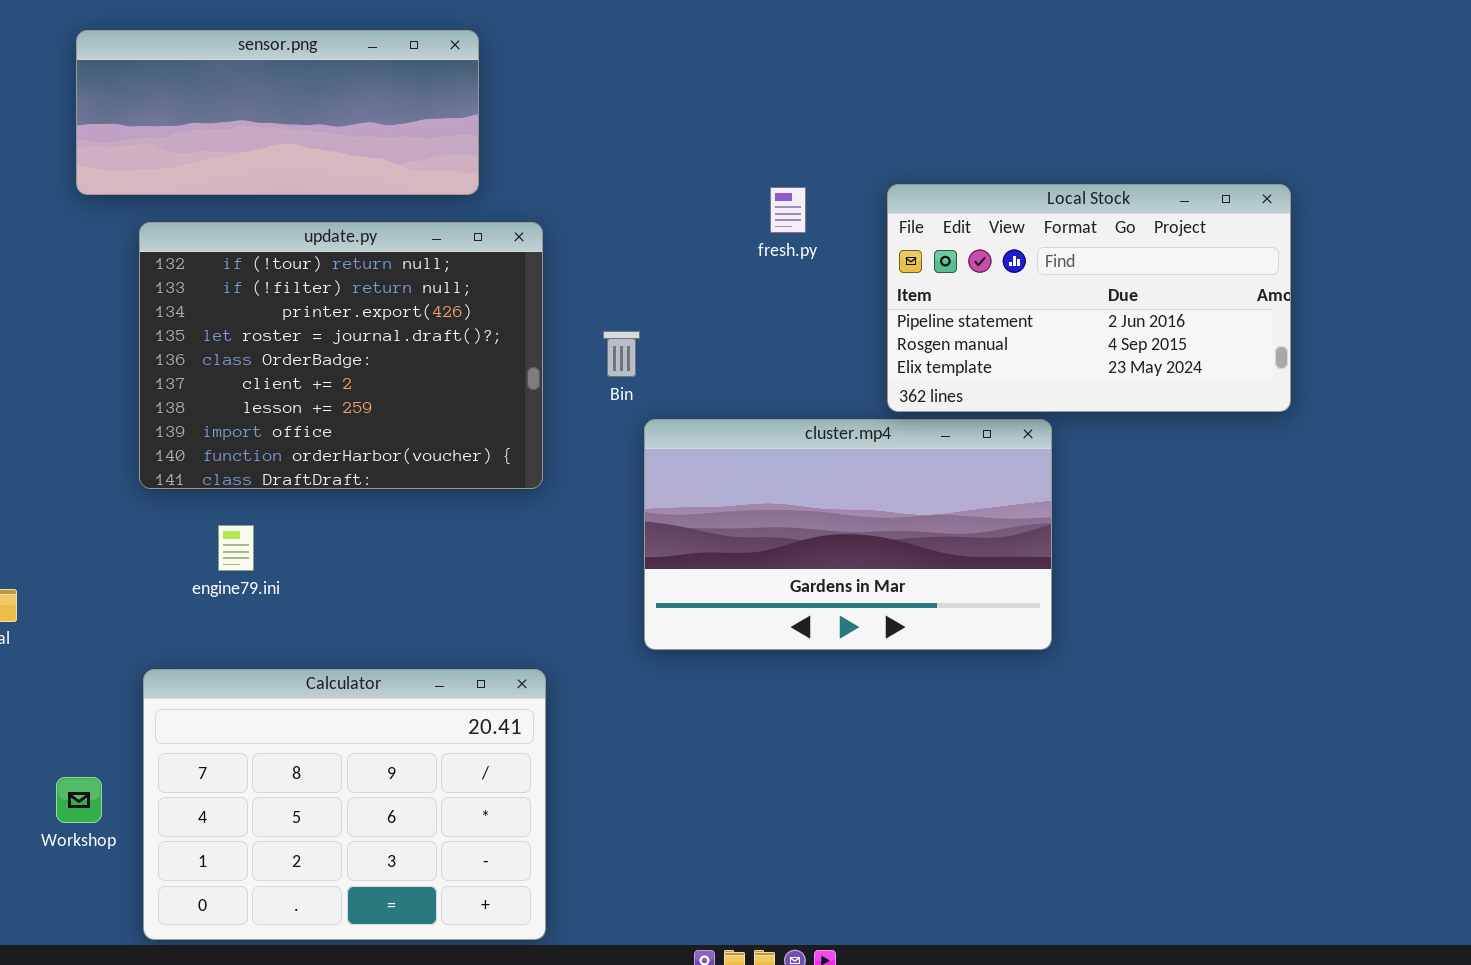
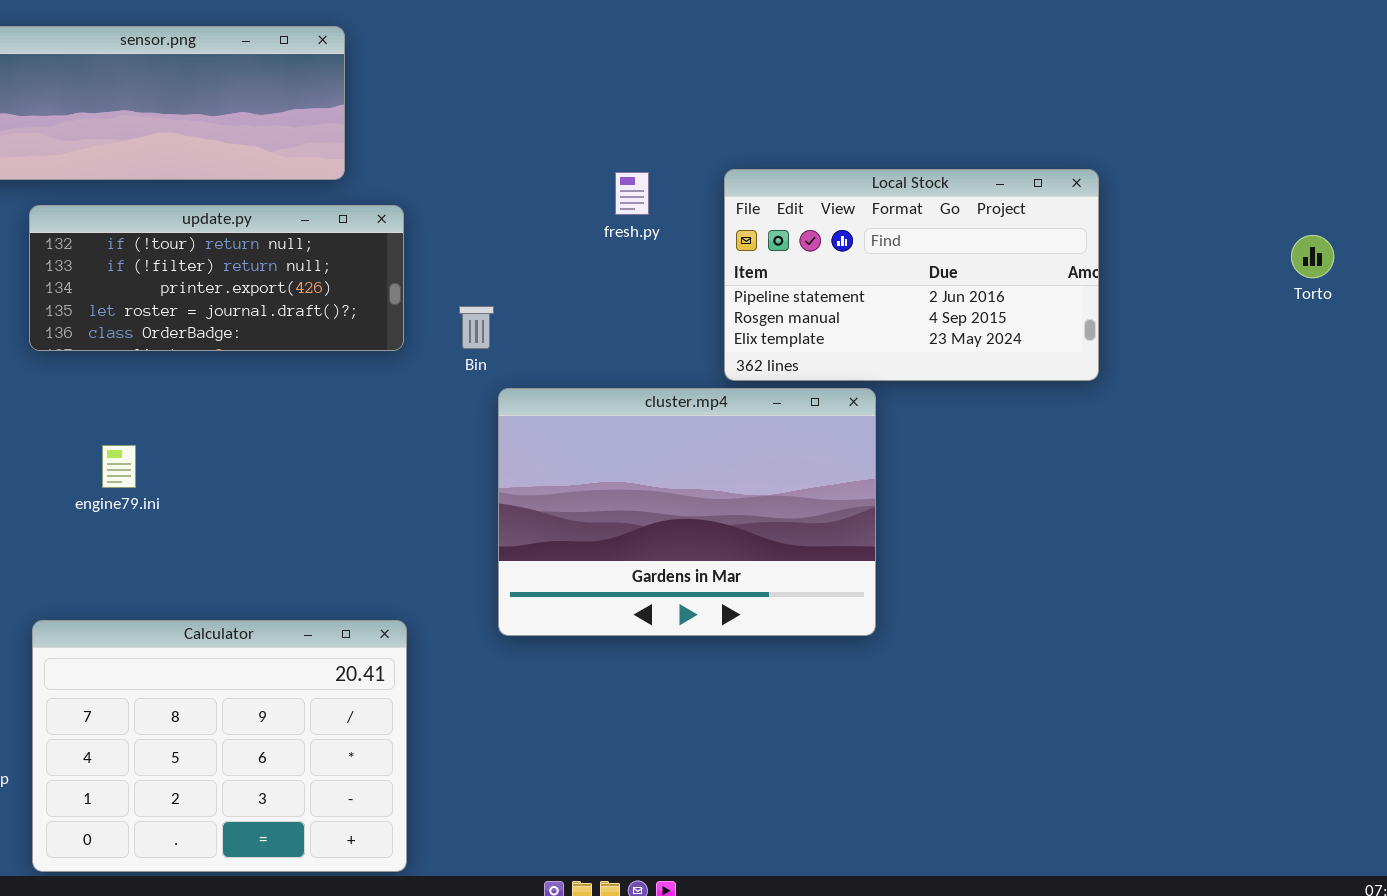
update.py: [139,222,543,489] -> [29,205,404,351], resized
cluster.mp4: [644,419,1052,650] -> [498,388,876,636], resized
engine79.ini: [218,525,254,571] -> [102,445,136,488], moved

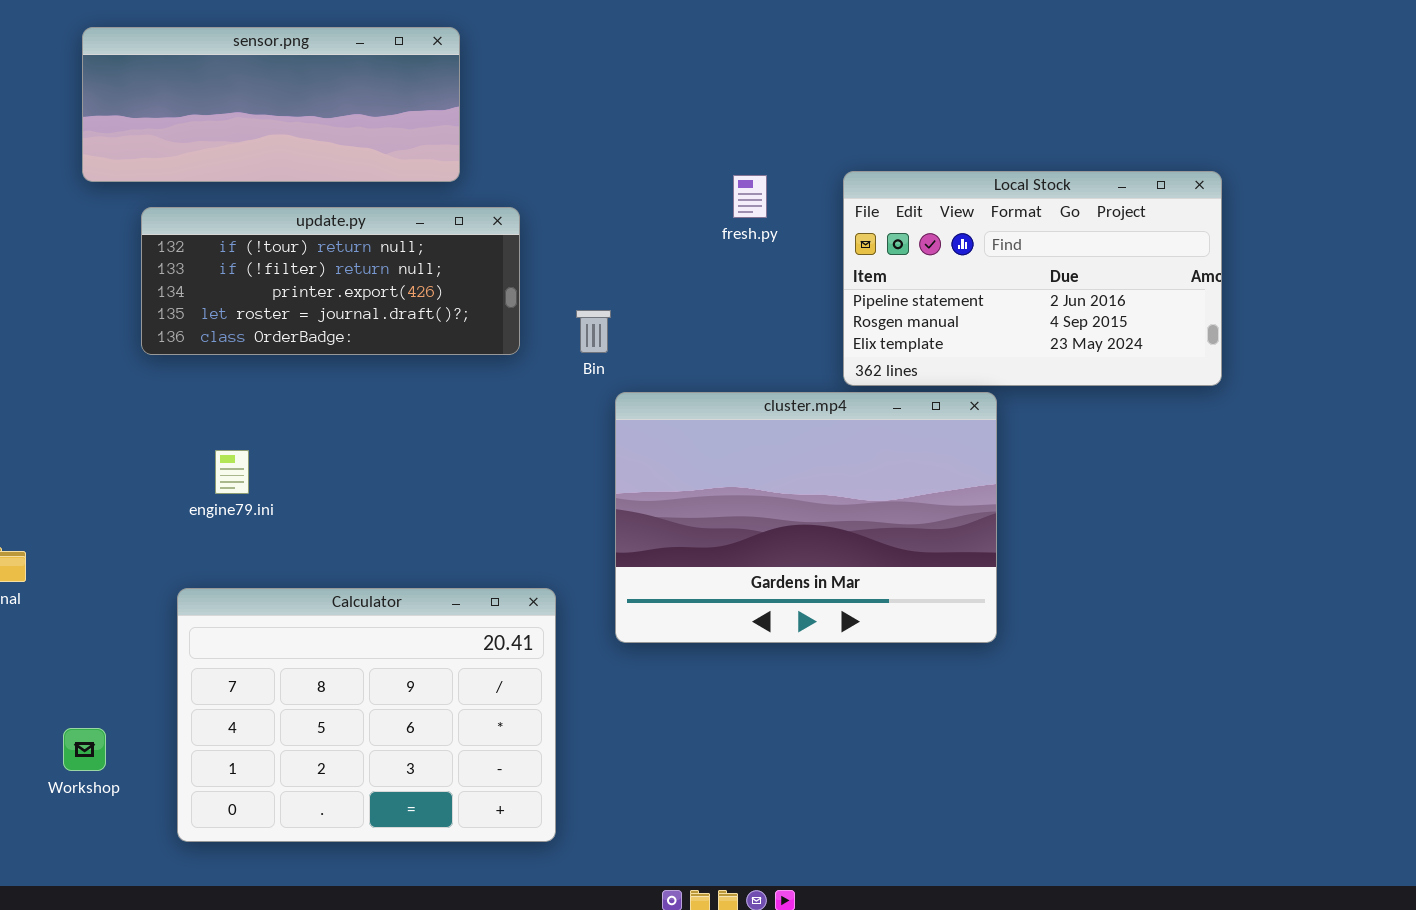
Calculator: [32,620,407,872] -> [177,588,556,842], moved

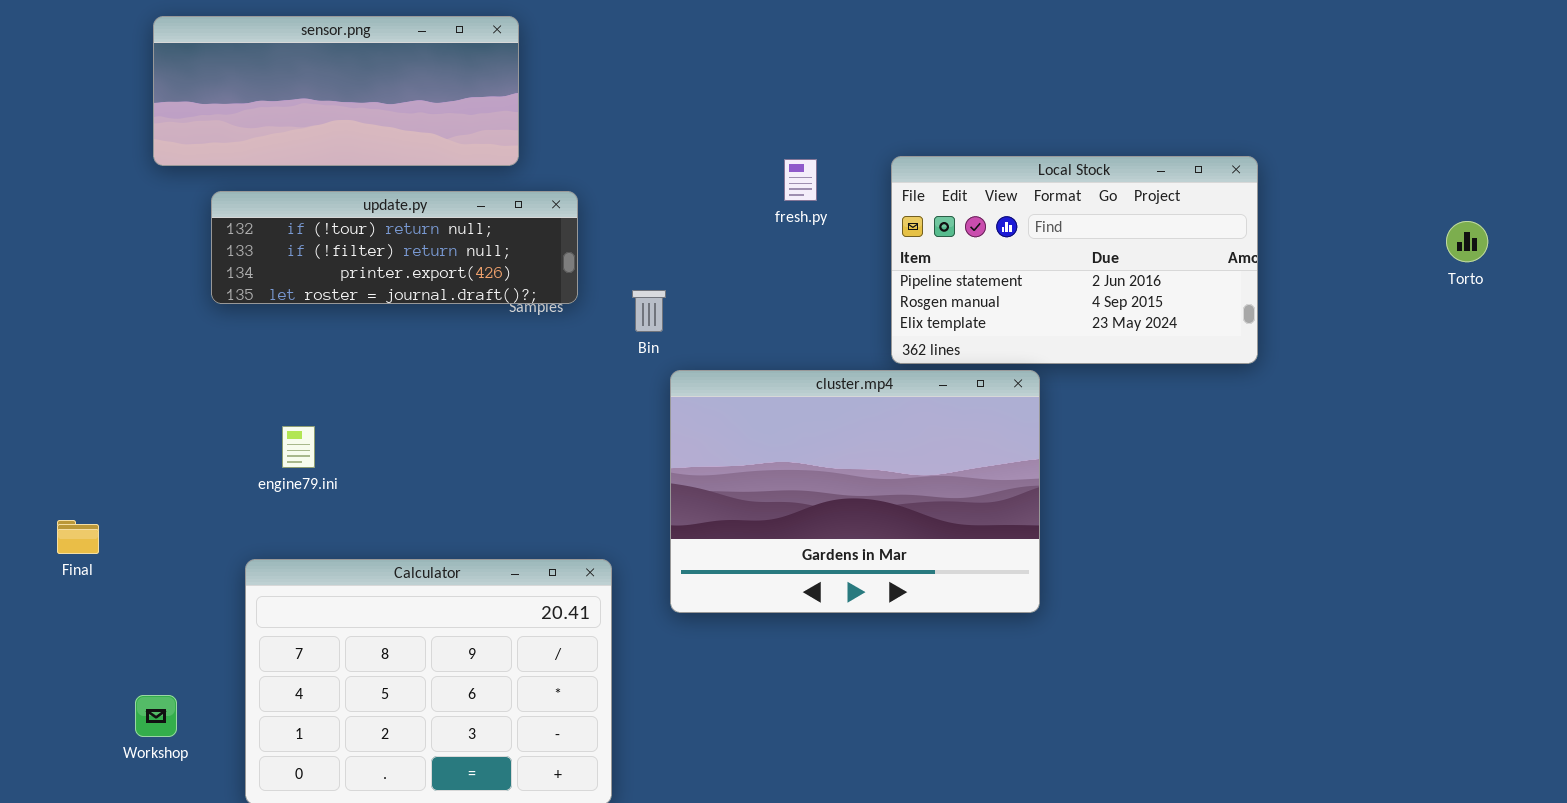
update.py: [141,207,520,355] -> [211,191,578,304], resized

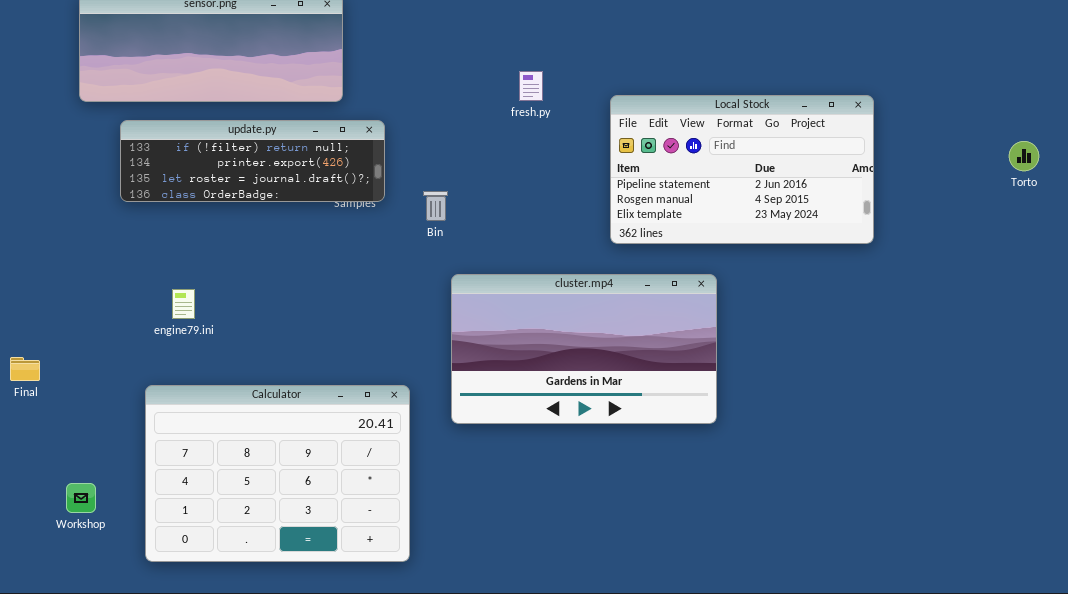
fresh.py: [784,159,817,201] -> [519,71,543,101], moved
update.py: [211,191,578,304] -> [120,120,385,202], scrolled down 1 row
cluster.mp4: [670,370,1040,613] -> [451,274,717,424], resized

